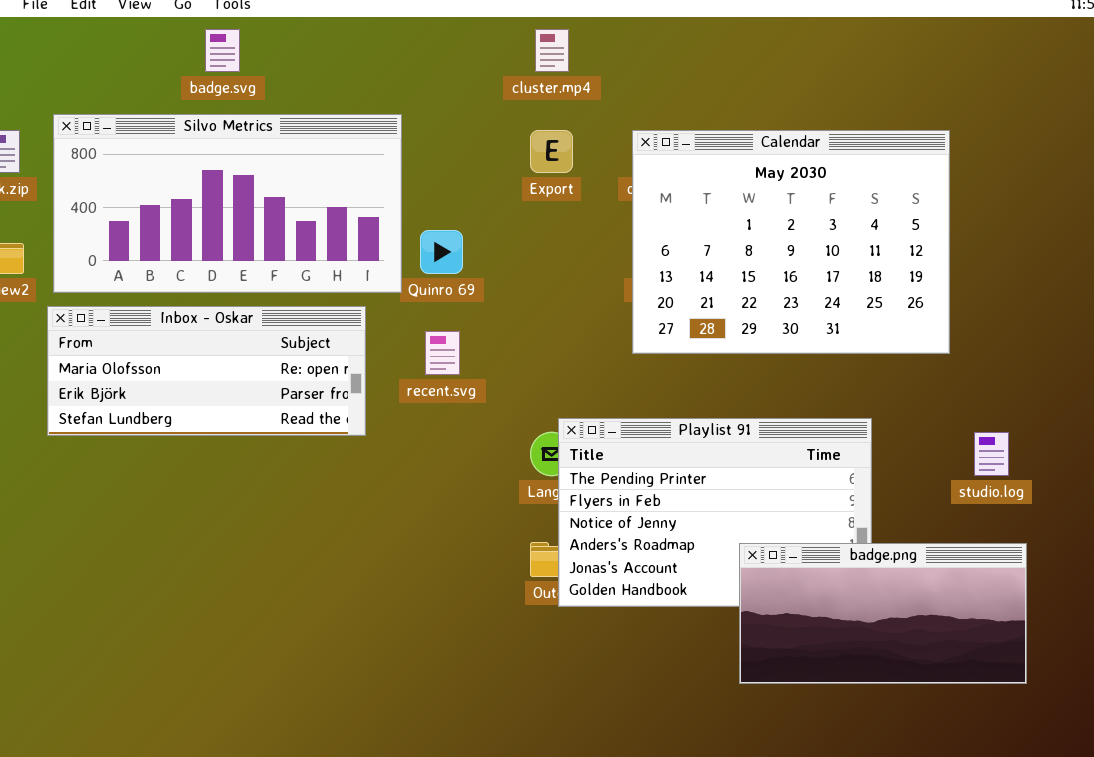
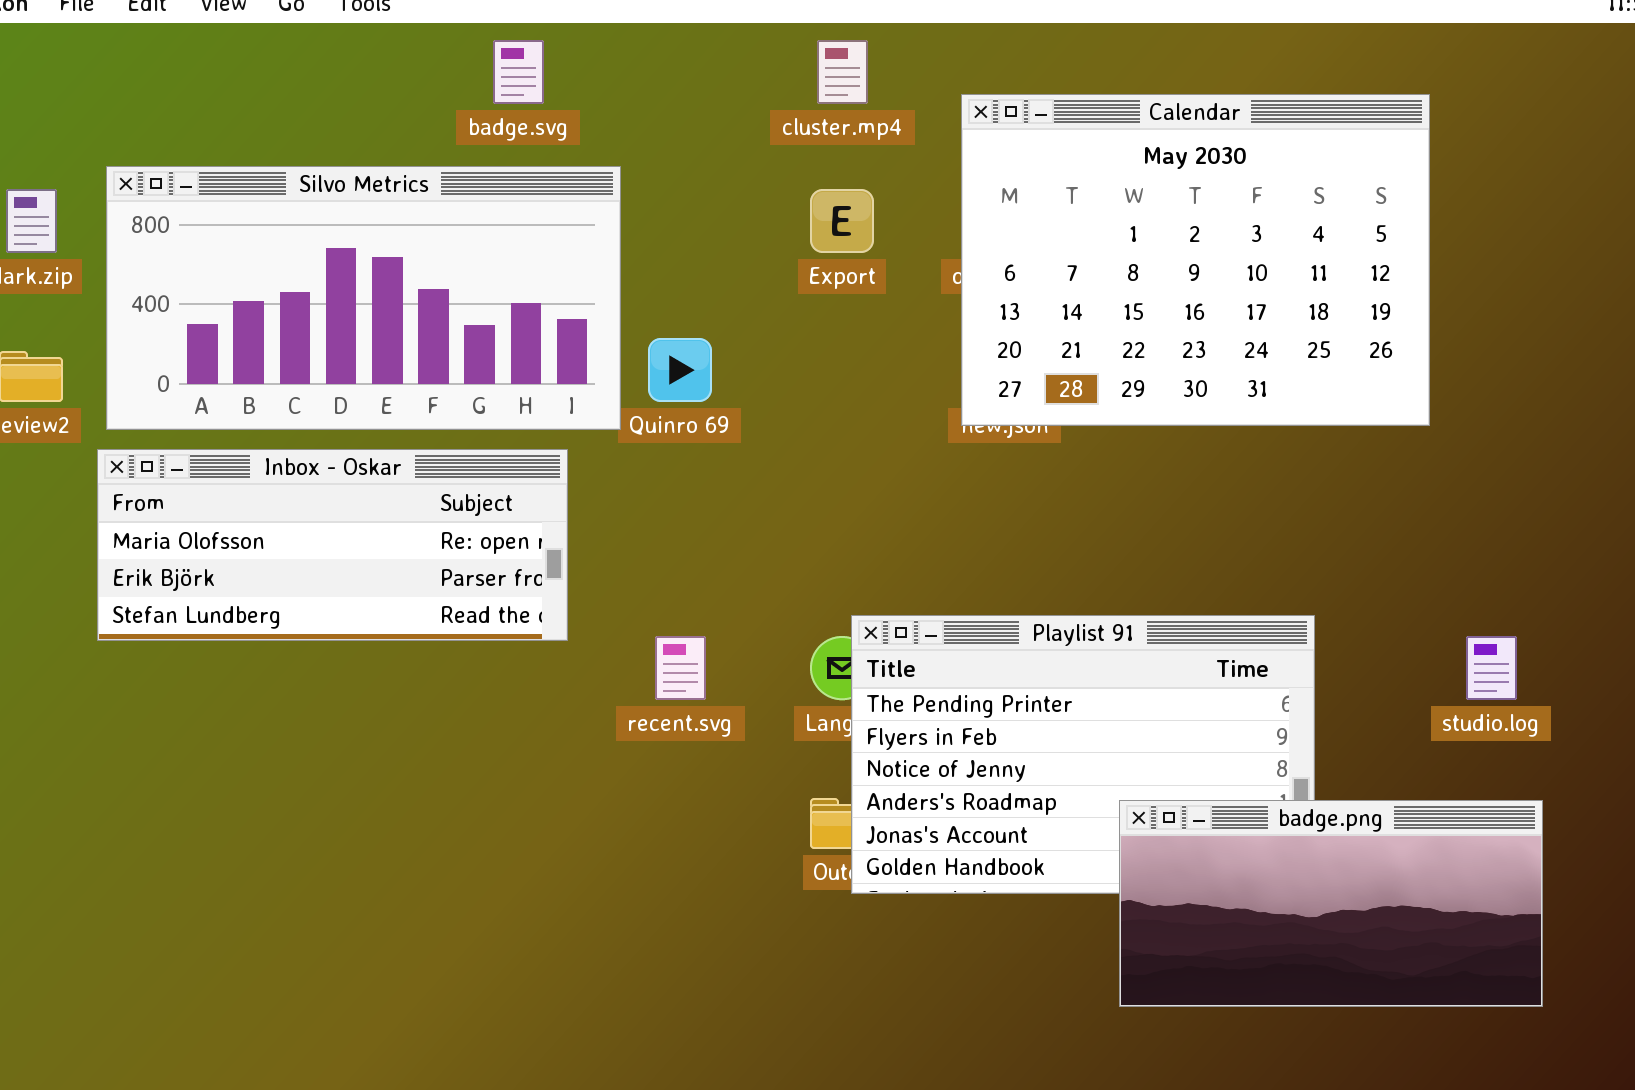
badge.svg: [205,29,240,72] -> [493,40,544,104], moved
Calendar: [632,130,950,354] -> [961,94,1430,426], moved
recent.svg: [425,331,460,375] -> [655,636,706,700], moved

